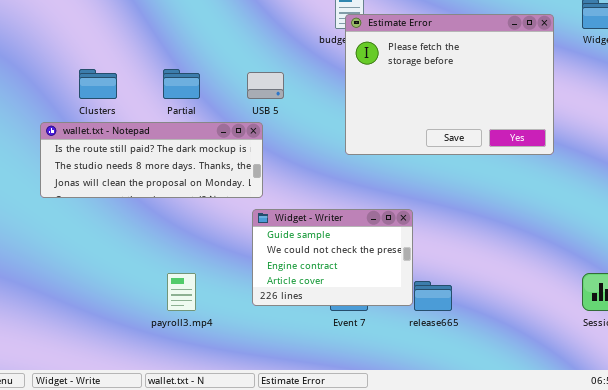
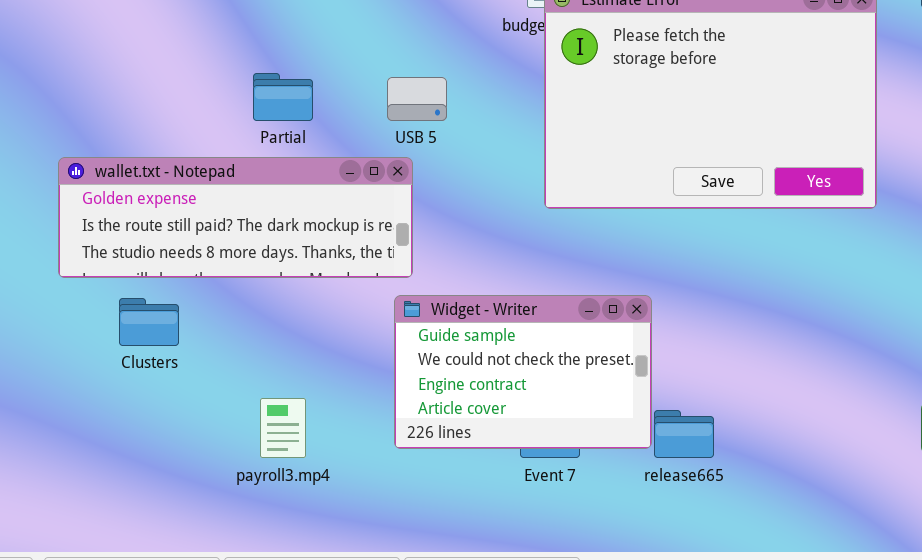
Clusters: [79,69,117,99] -> [119,298,179,346], moved
wallet.txt - Notepad: [40,122,263,198] -> [58,157,413,278], scrolled up 1 row

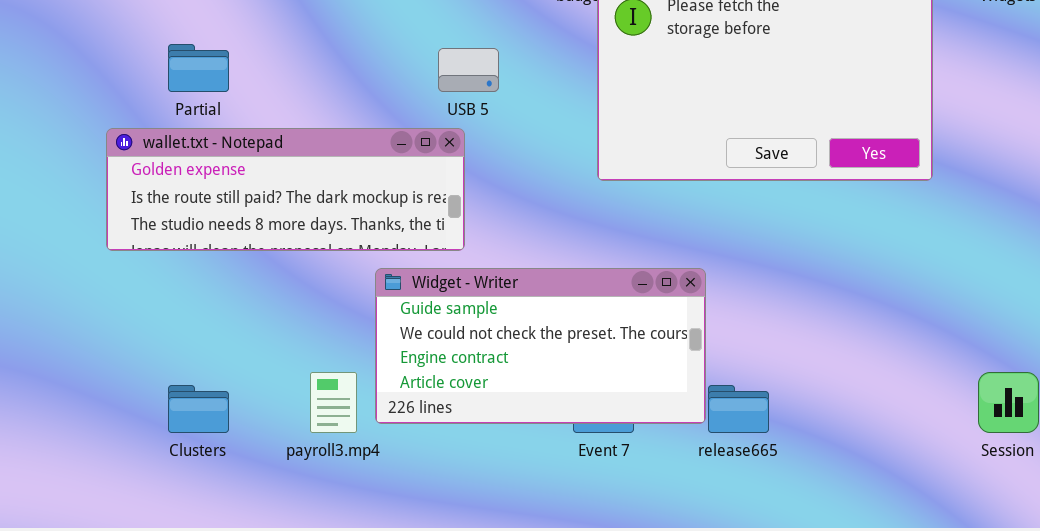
Partial: [253,73,313,121] -> [168,44,229,92], moved
Widget - Writer: [394,295,652,449] -> [375,268,706,424], resized
Clusters: [119,298,179,346] -> [168,385,229,433], moved

